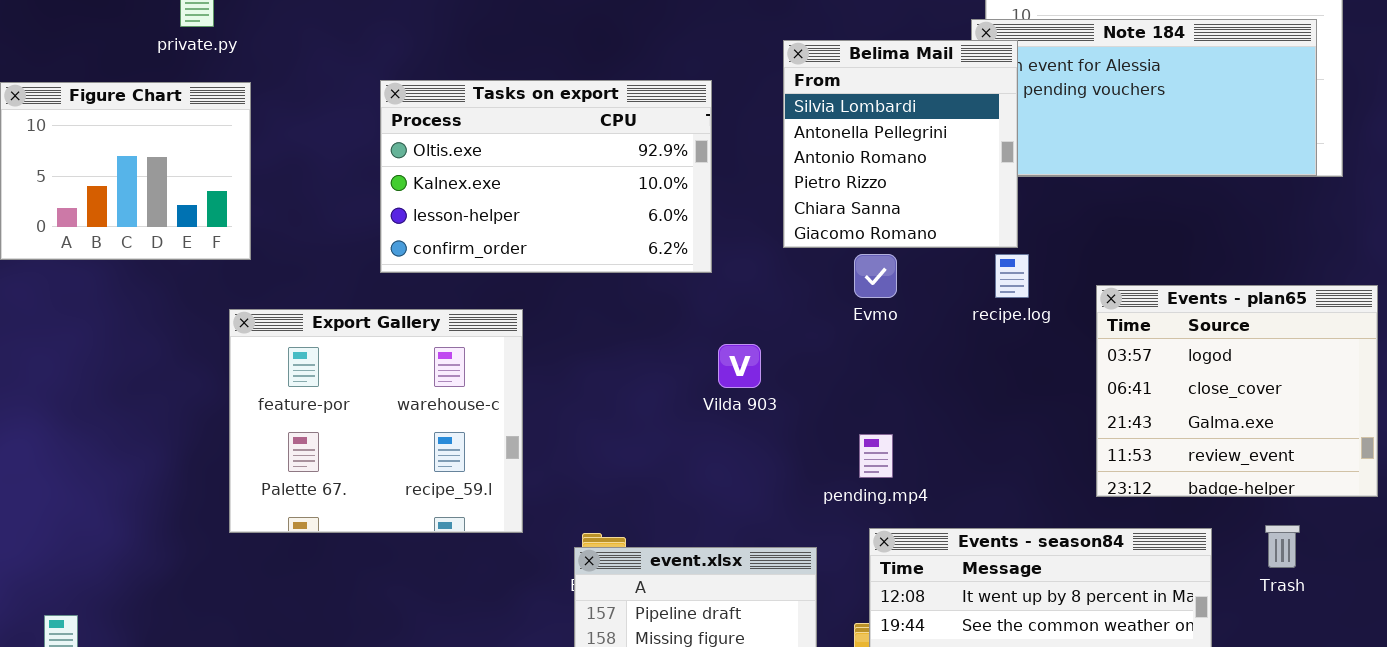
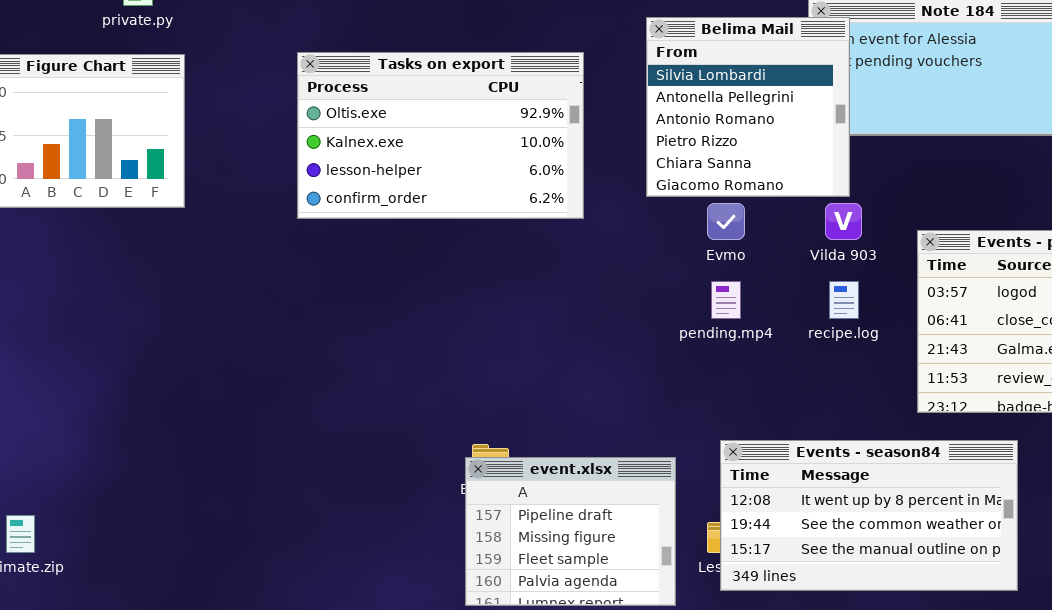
recipe.log: [995,254,1029,298] -> [829,281,859,319], moved
Export Gallery: [229,309,523,533] -> none, closed
Vilda 903: [718,344,761,388] -> [825,203,862,240], moved
pending.mp4: [859,434,893,478] -> [711,281,741,319], moved

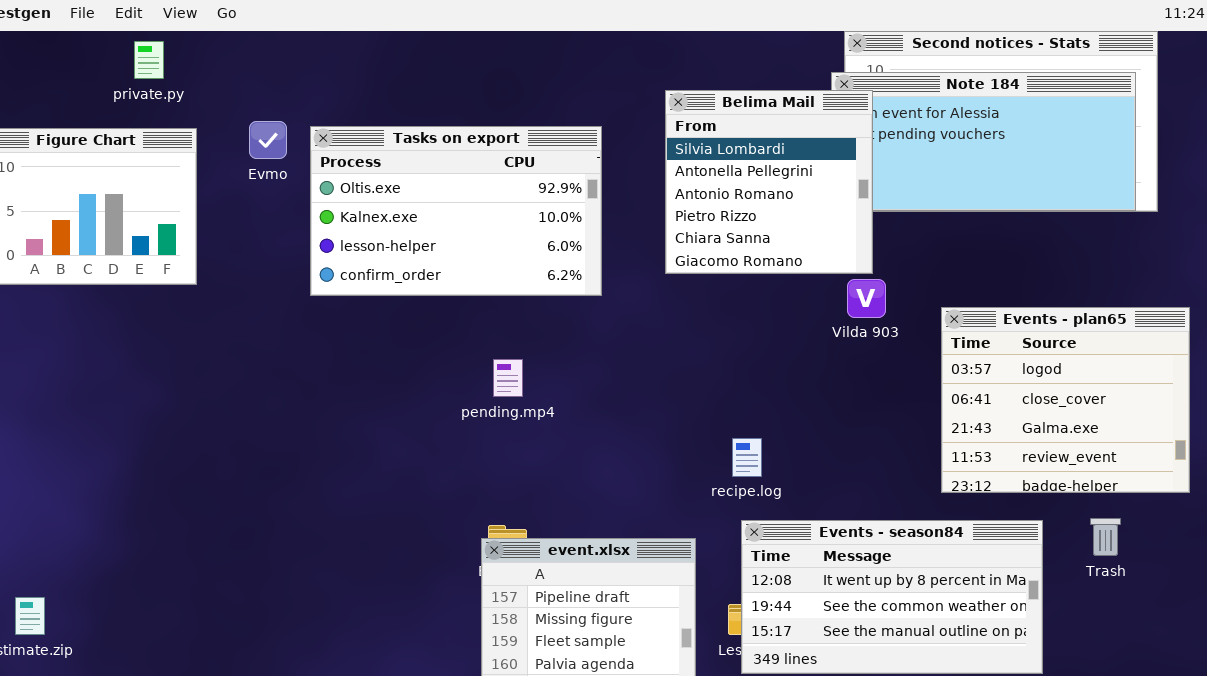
Evmo: [707,203,745,240] -> [249,121,287,159], moved
pending.mp4: [711,281,741,319] -> [493,359,523,397], moved
recipe.log: [829,281,859,319] -> [732,438,762,477], moved

